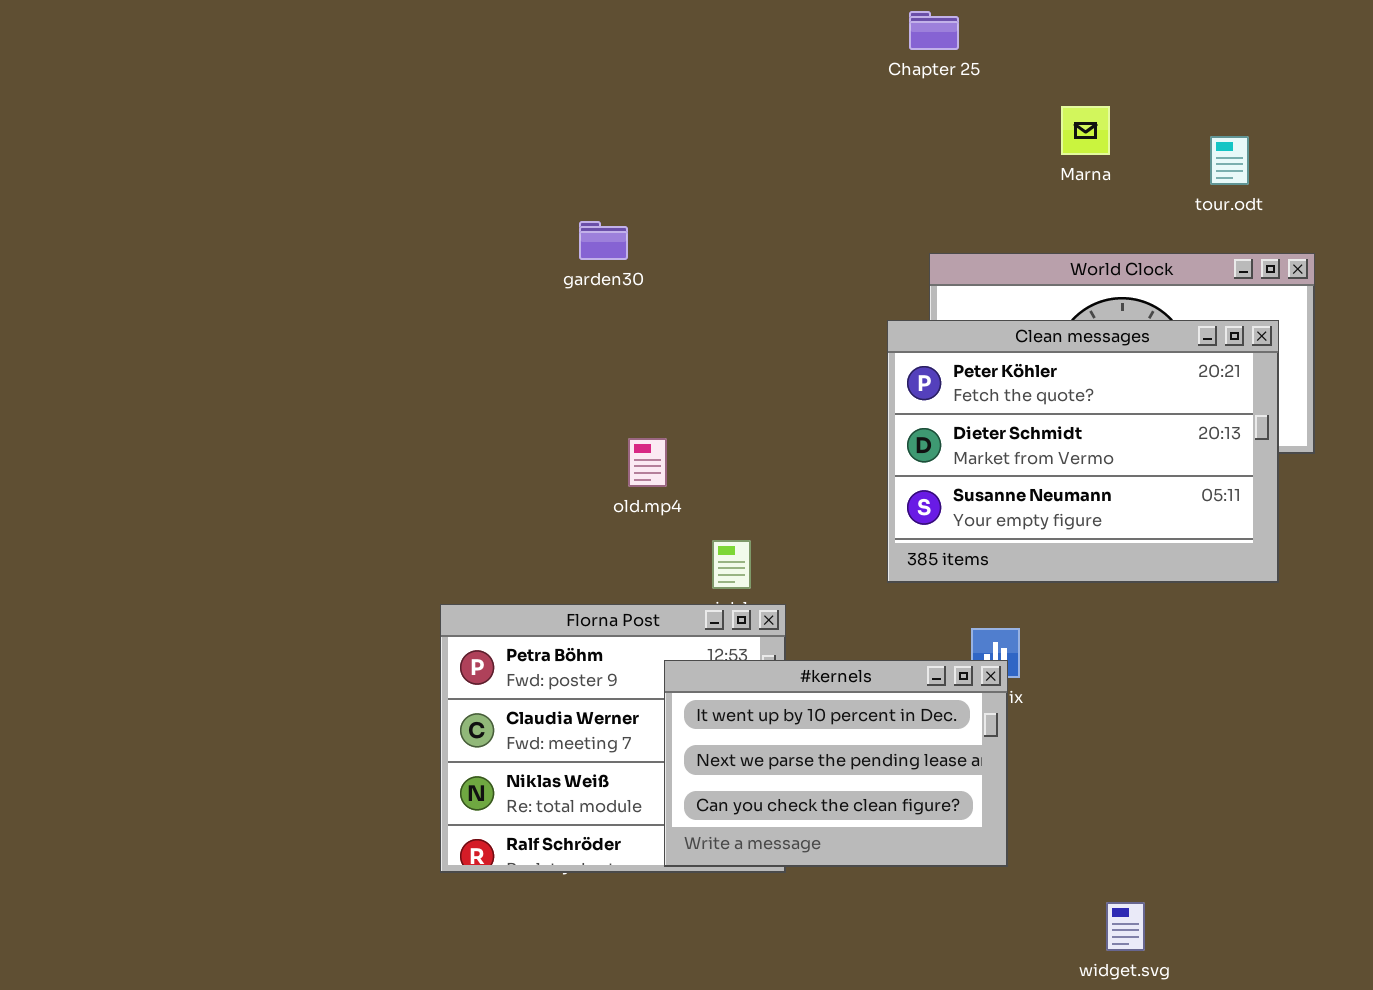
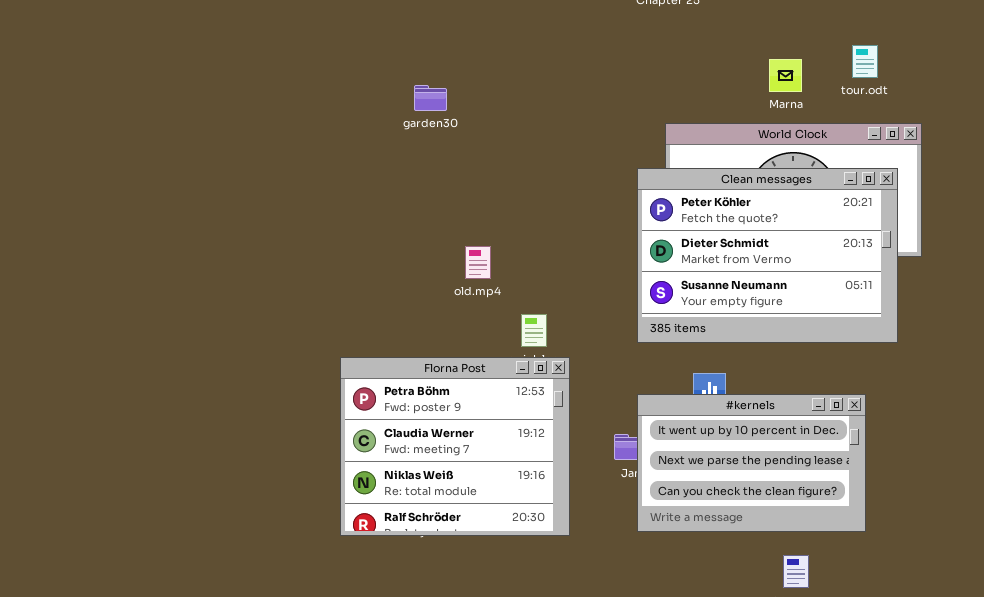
Marna: [1061,106,1110,155] -> [769,59,802,92], moved
garden30: [579,221,628,260] -> [414,85,447,111], moved
#kernels: [664,660,1008,867] -> [637,394,866,532], moved

